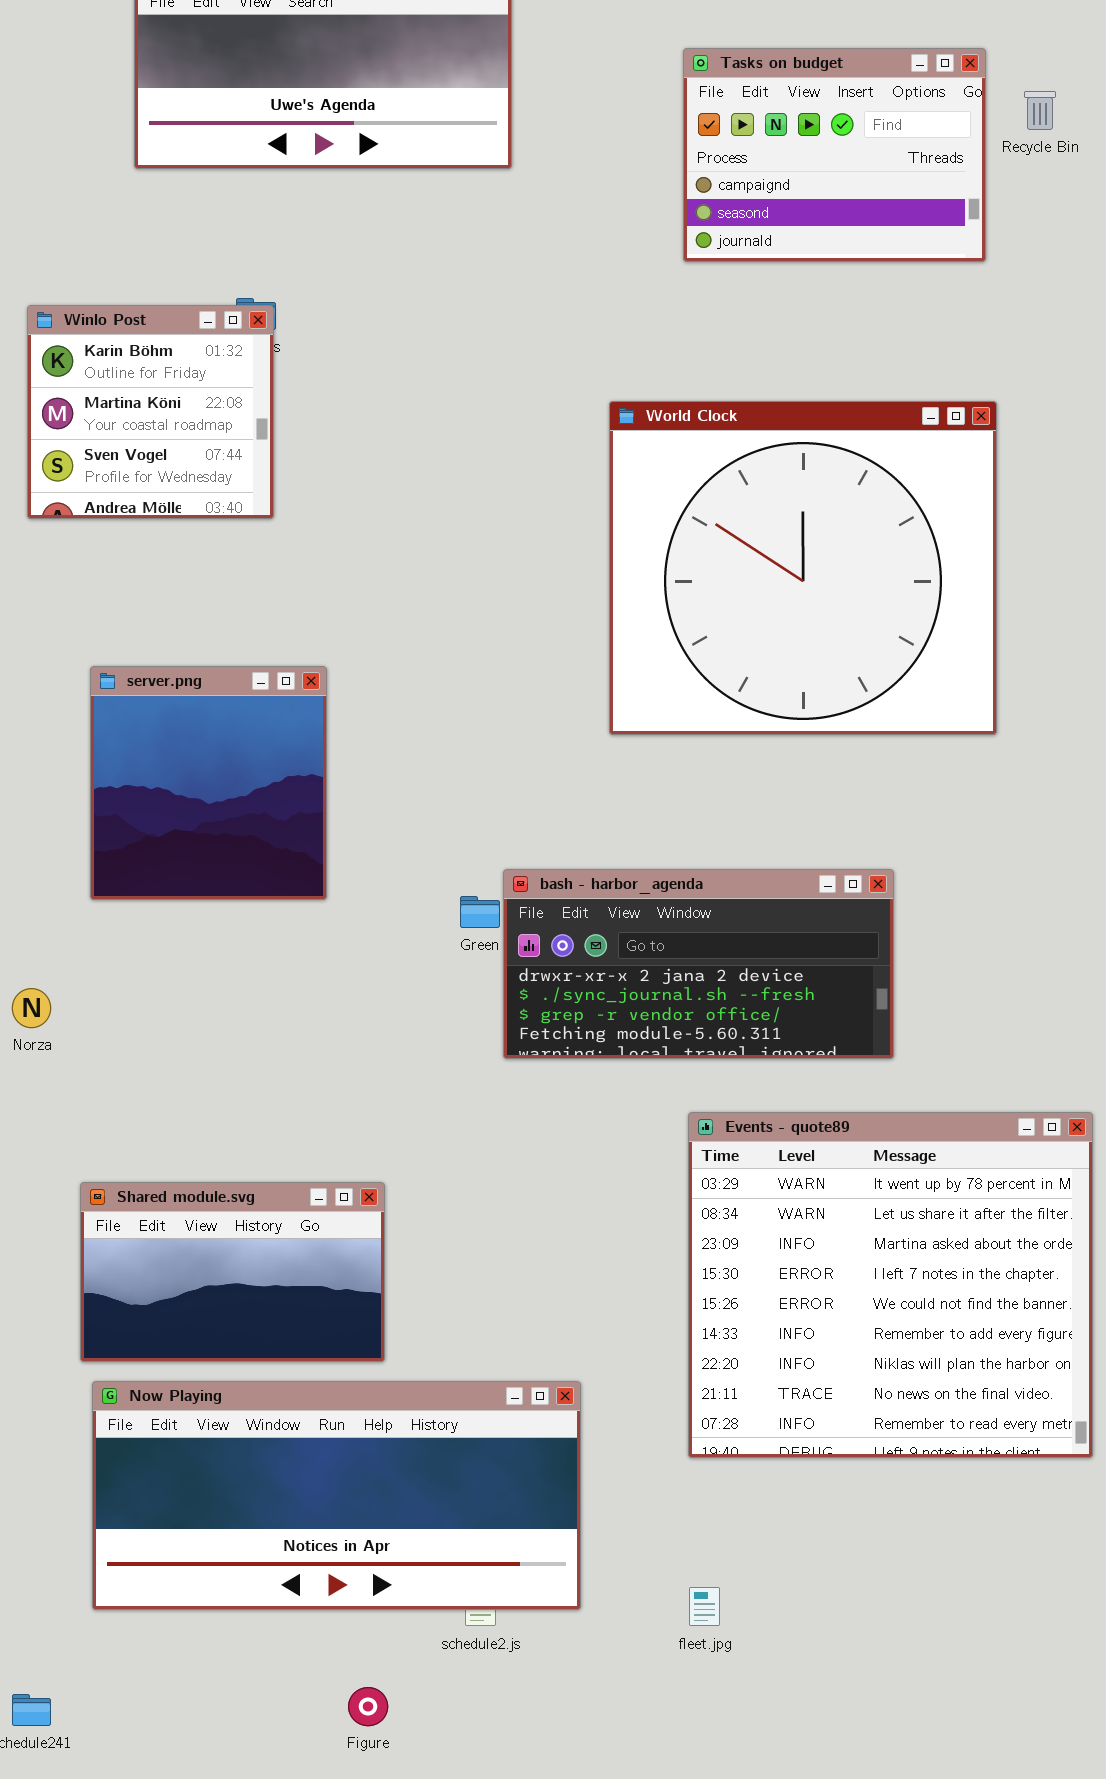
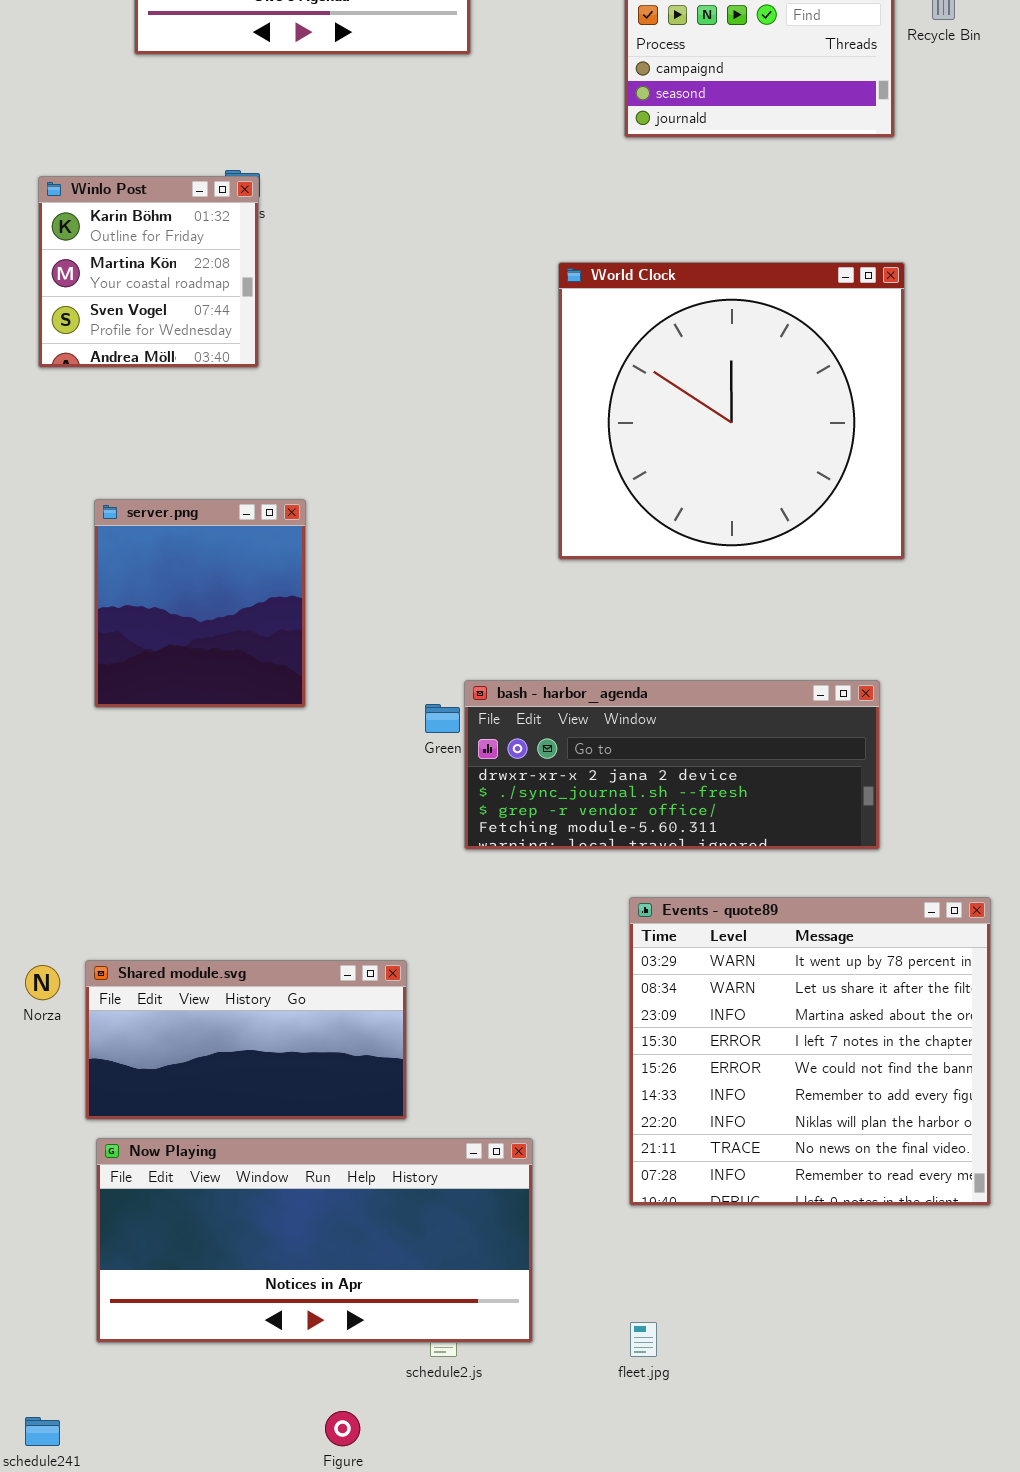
bash - harbor_agenda: [503,869,894,1059] -> [464,680,880,850], resized
Norza: [12,988,51,1028] -> [25,965,60,1000], moved
Shared module.svg: [80,1182,385,1362] -> [85,960,407,1120], resized

